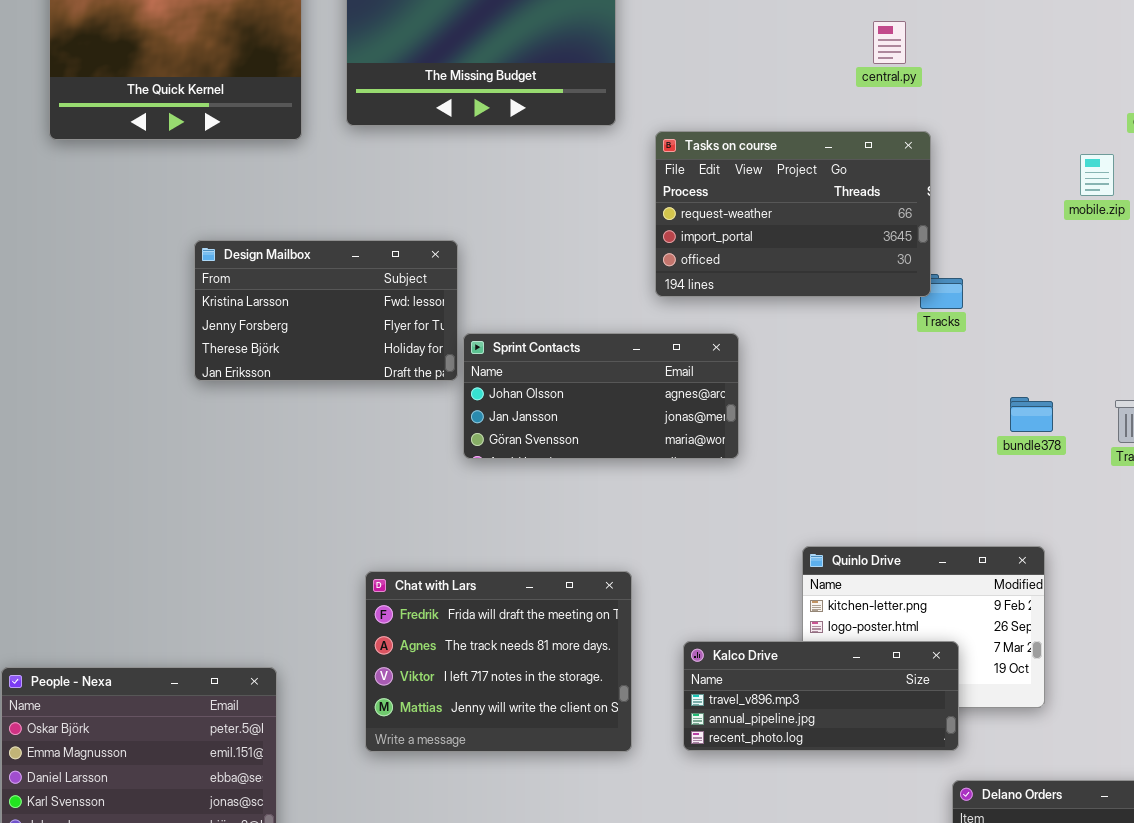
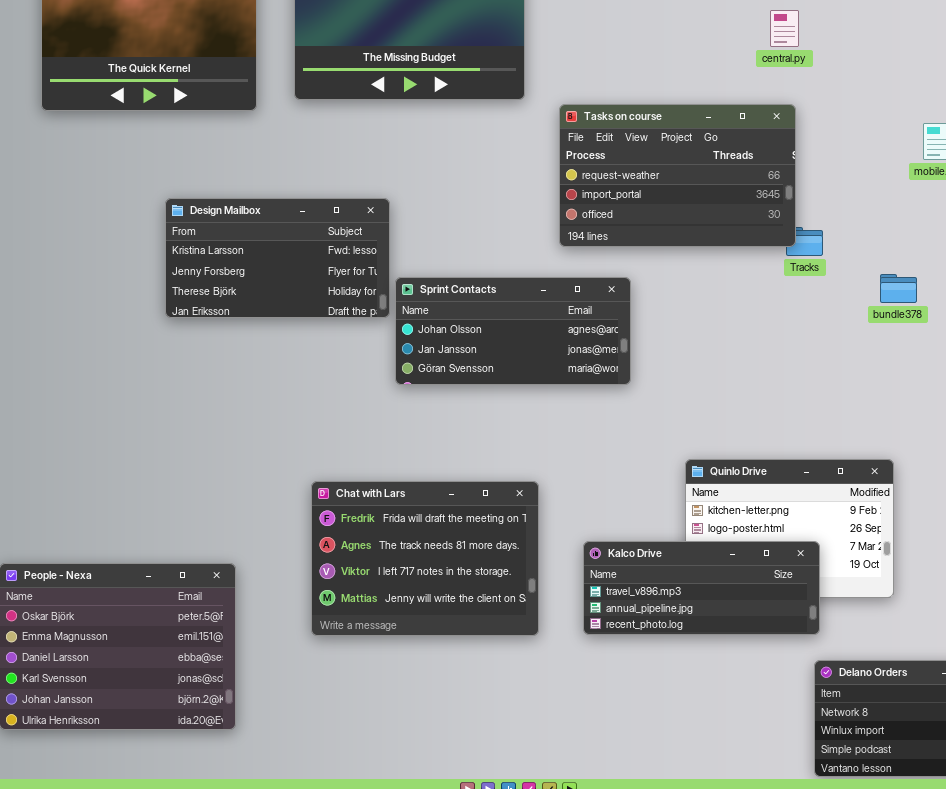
central.py: [873,21,906,64] -> [770,10,799,47], moved
bundle378: [1010,397,1053,432] -> [880,274,917,303], moved

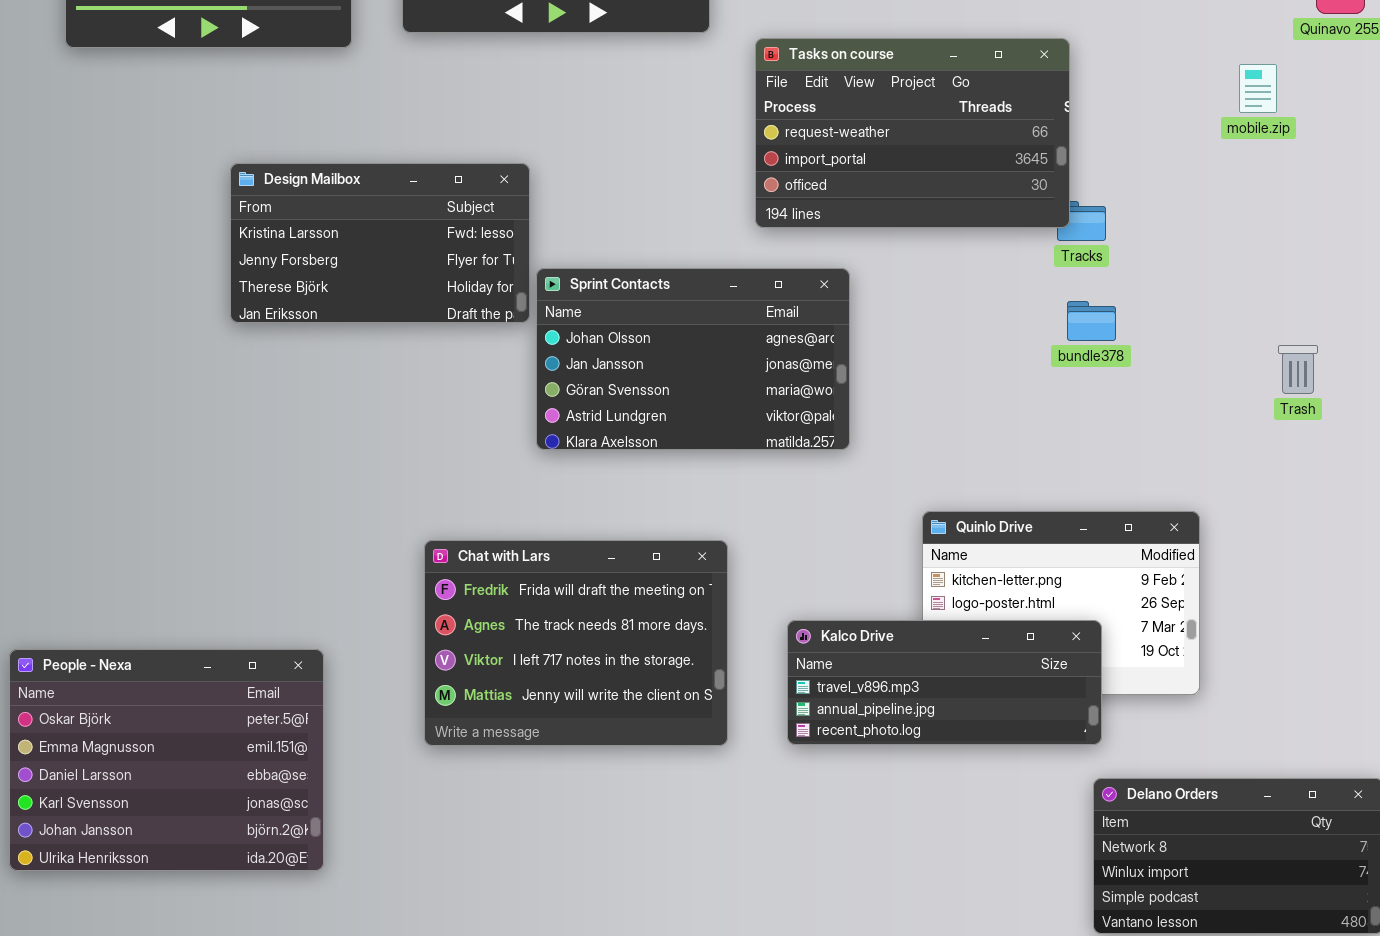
bundle378: [880,274,917,303] -> [1067,301,1116,341], moved
Sprint Contacts: [395,277,631,385] -> [536,268,850,450], resized

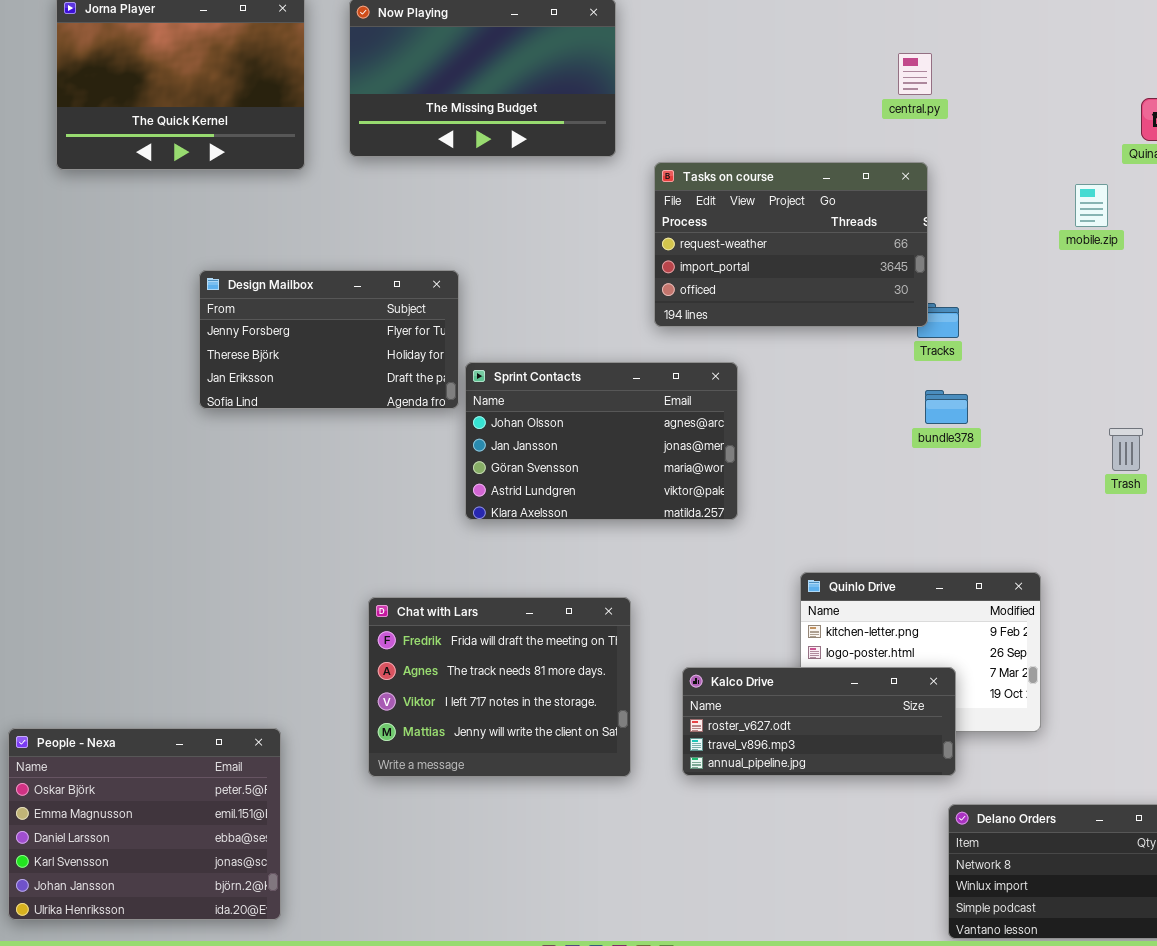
Design Mailbox: [230,163,530,323] -> [199,270,459,409], scrolled down 1 row
Kalco Drive: [787,620,1102,745] -> [682,667,956,776], scrolled up 1 row
People - Nexa: [9,649,324,871] -> [8,728,281,920], moved

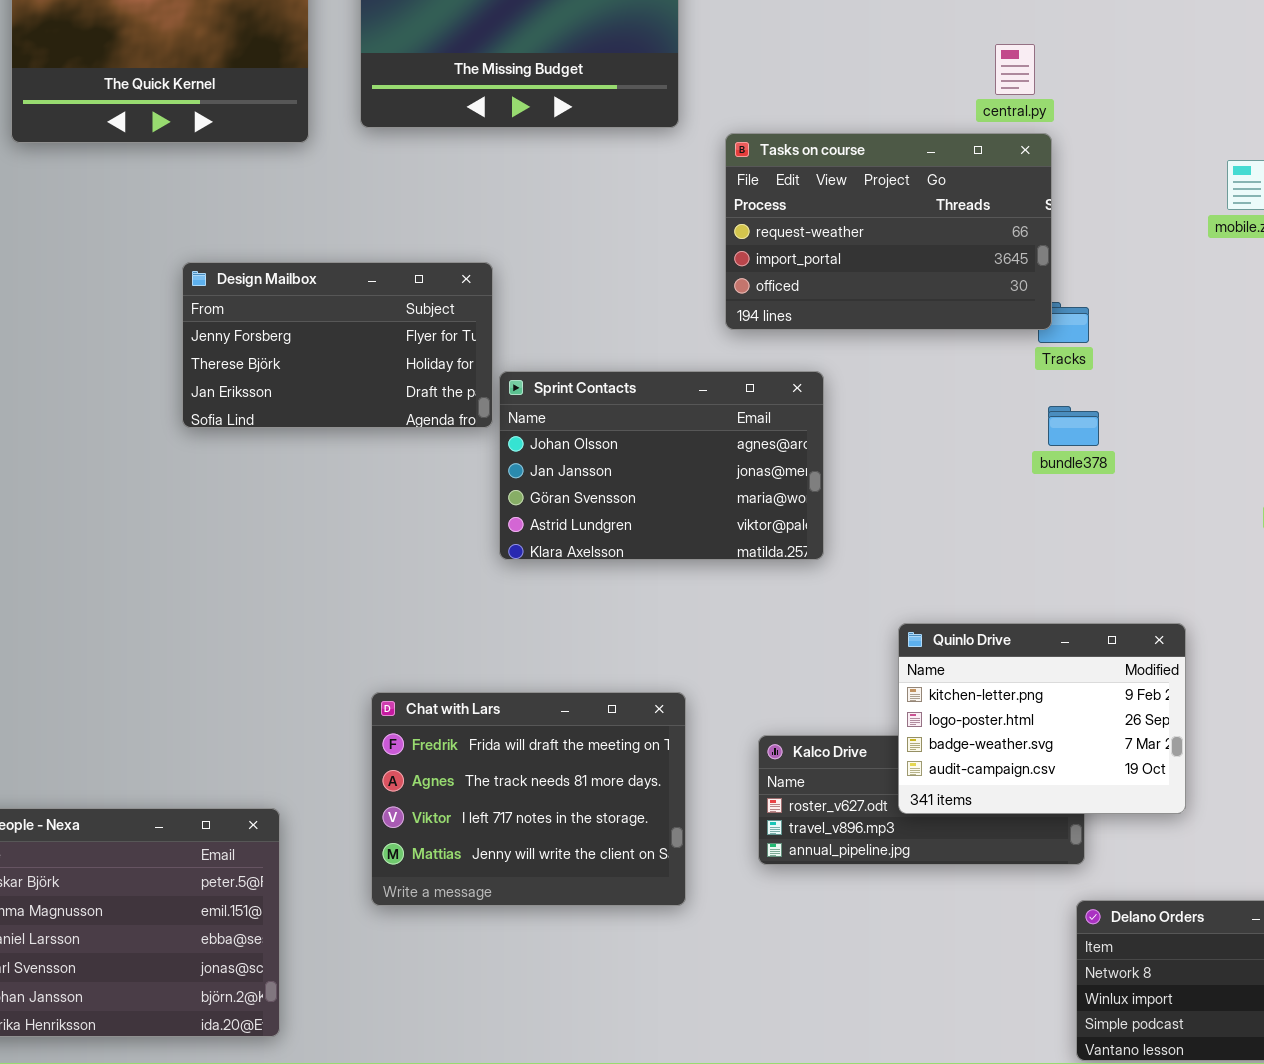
central.py: [898,53,932,95] -> [995,44,1035,95], moved
Quinlo Drive: [800,572,1041,732] -> [898,623,1186,814], raised
Chat with Lars: [368,597,631,777] -> [371,692,686,906], moved

